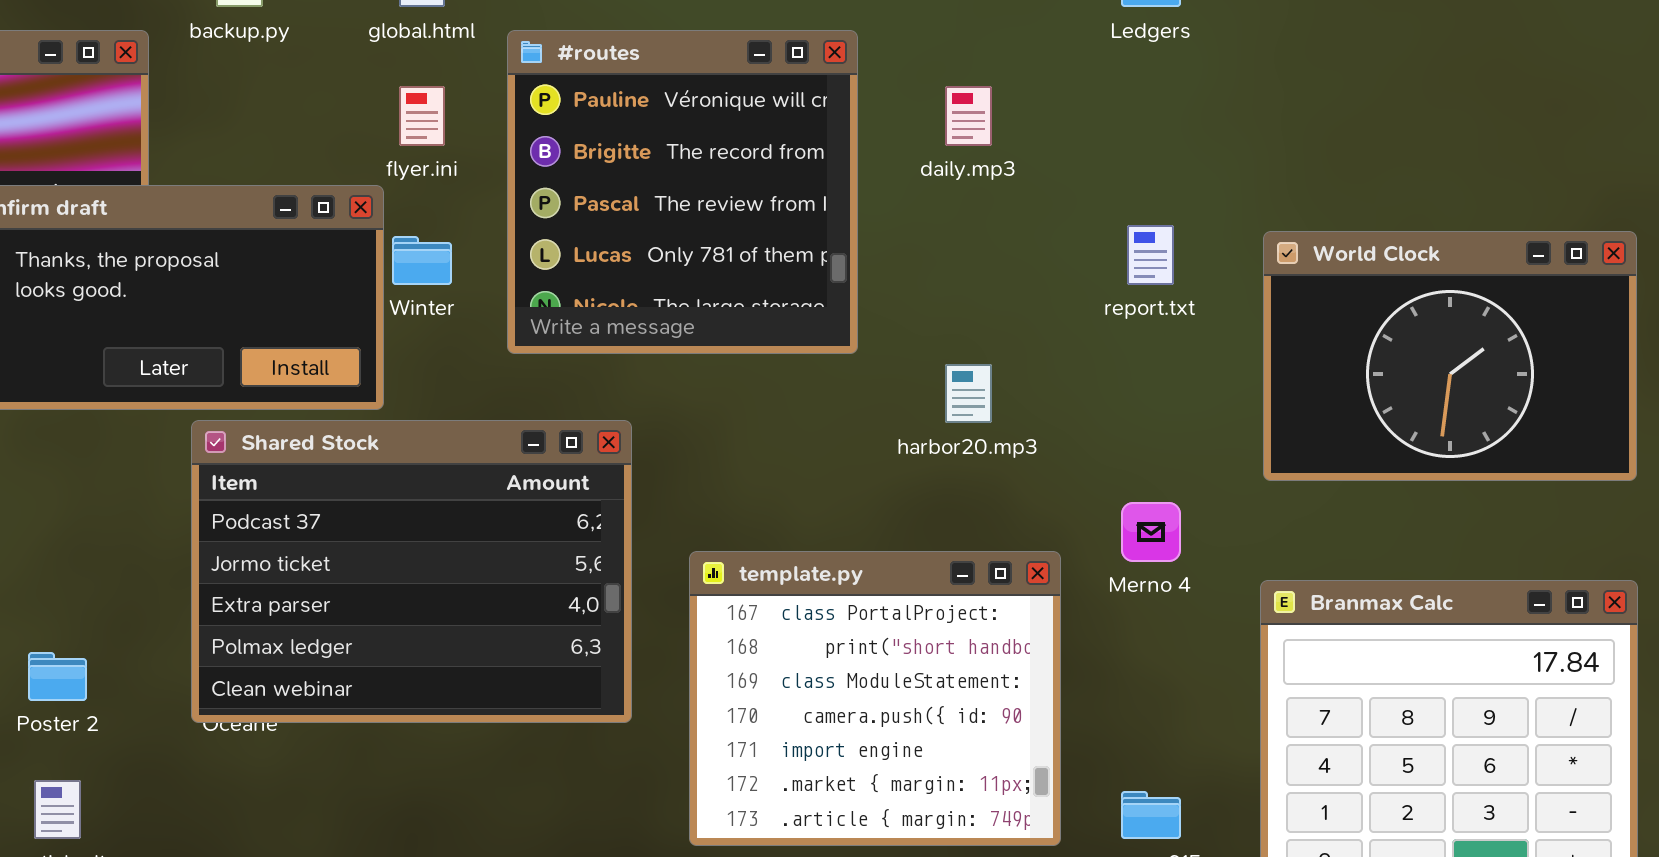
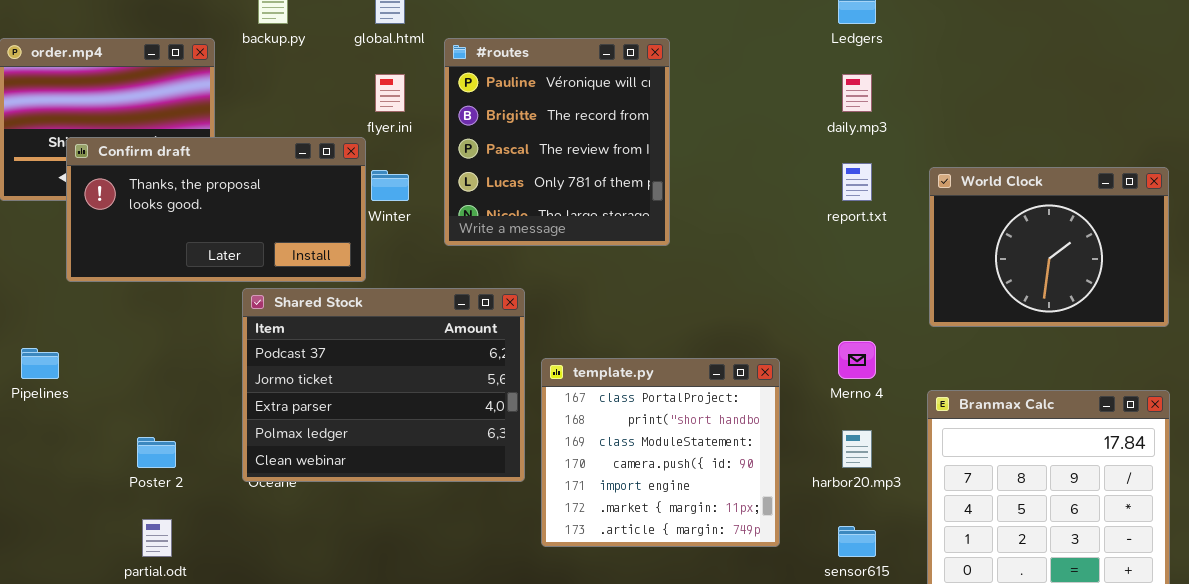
daily.mp3: [945,86,992,146] -> [842,74,872,112], moved
harbor20.mp3: [945,364,992,423] -> [842,430,872,468], moved
template.py: [689,551,1061,846] -> [541,358,780,547], moved

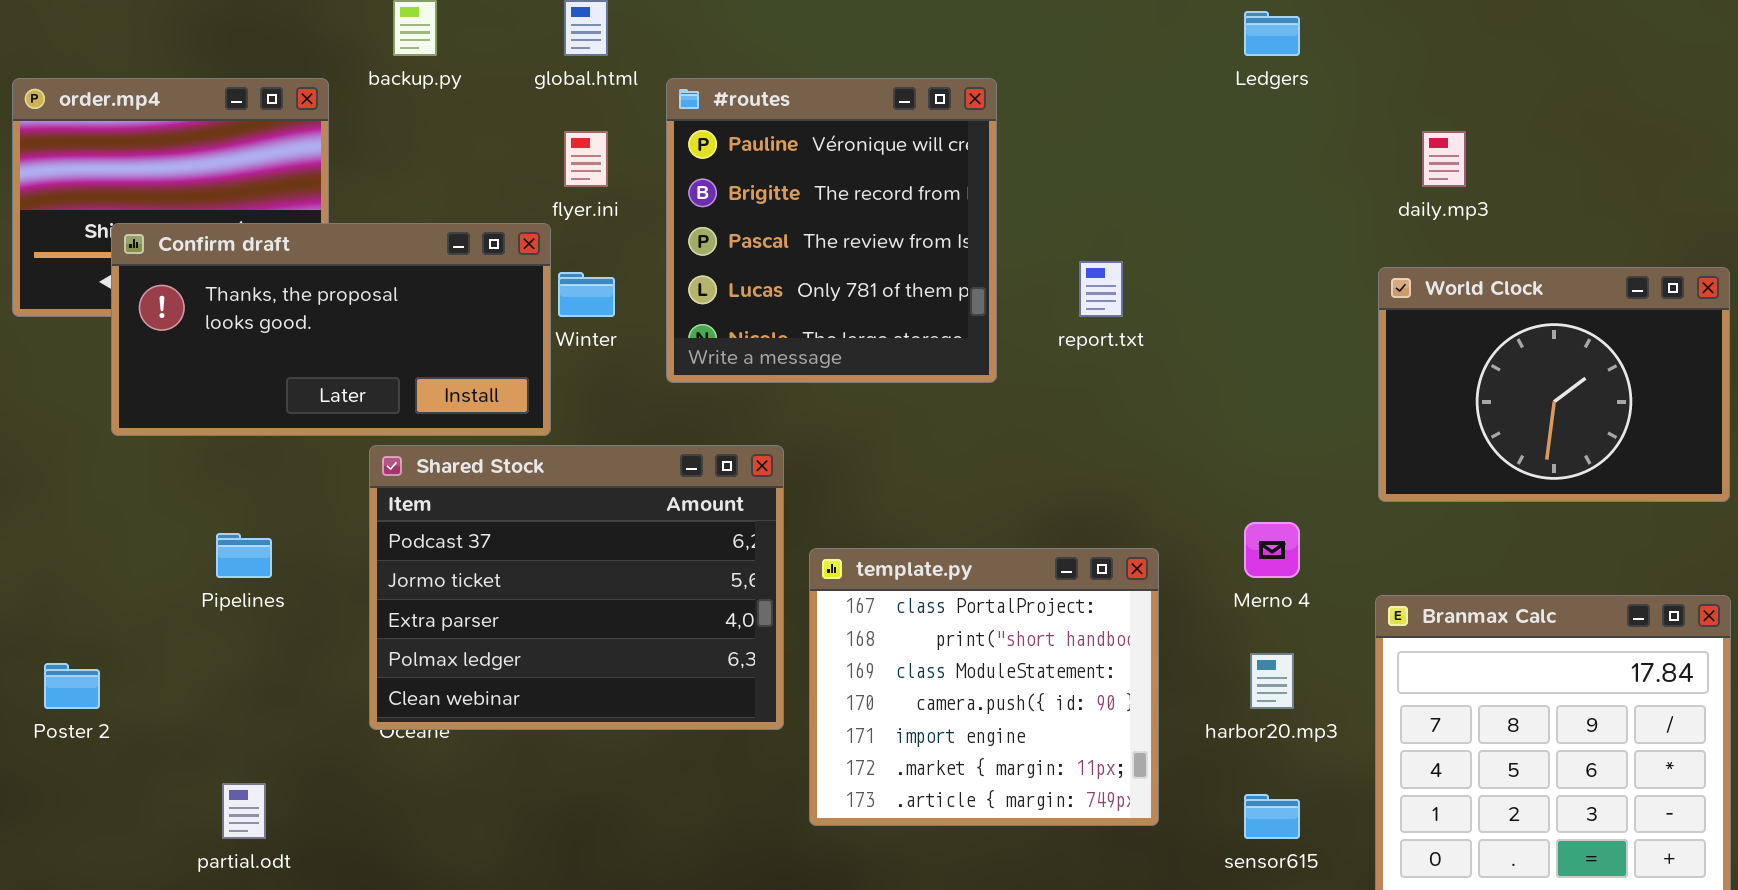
daily.mp3: [842,74,872,112] -> [1422,131,1466,187], moved
report.txt: [842,163,872,201] -> [1079,261,1123,317], moved
Pipelines: [21,348,59,379] -> [216,533,272,578], moved
Poster 2: [137,437,176,468] -> [44,663,100,709], moved

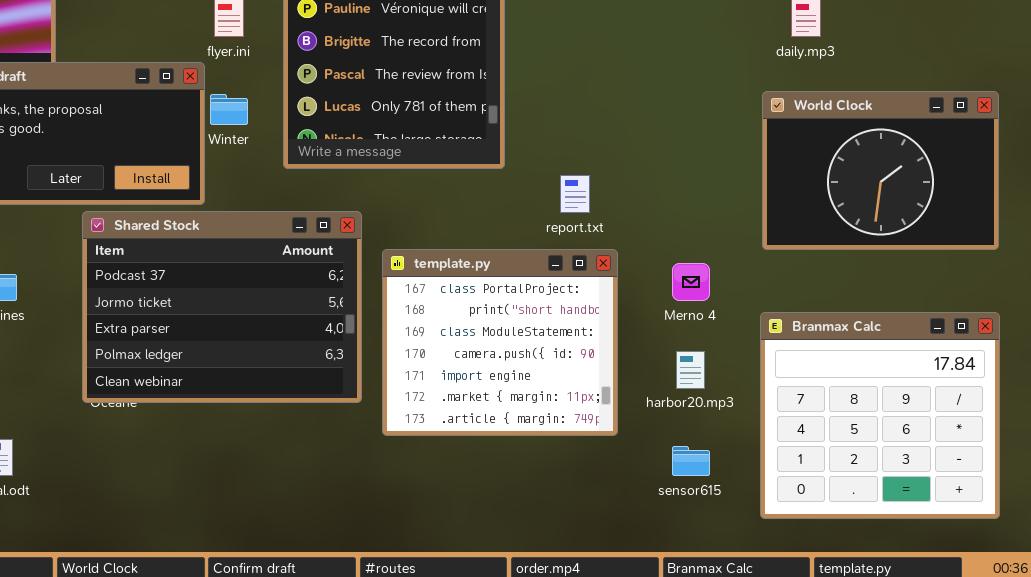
report.txt: [1079,261,1123,317] -> [560,175,590,213], moved
template.py: [809,548,1159,826] -> [382,249,618,436], moved

